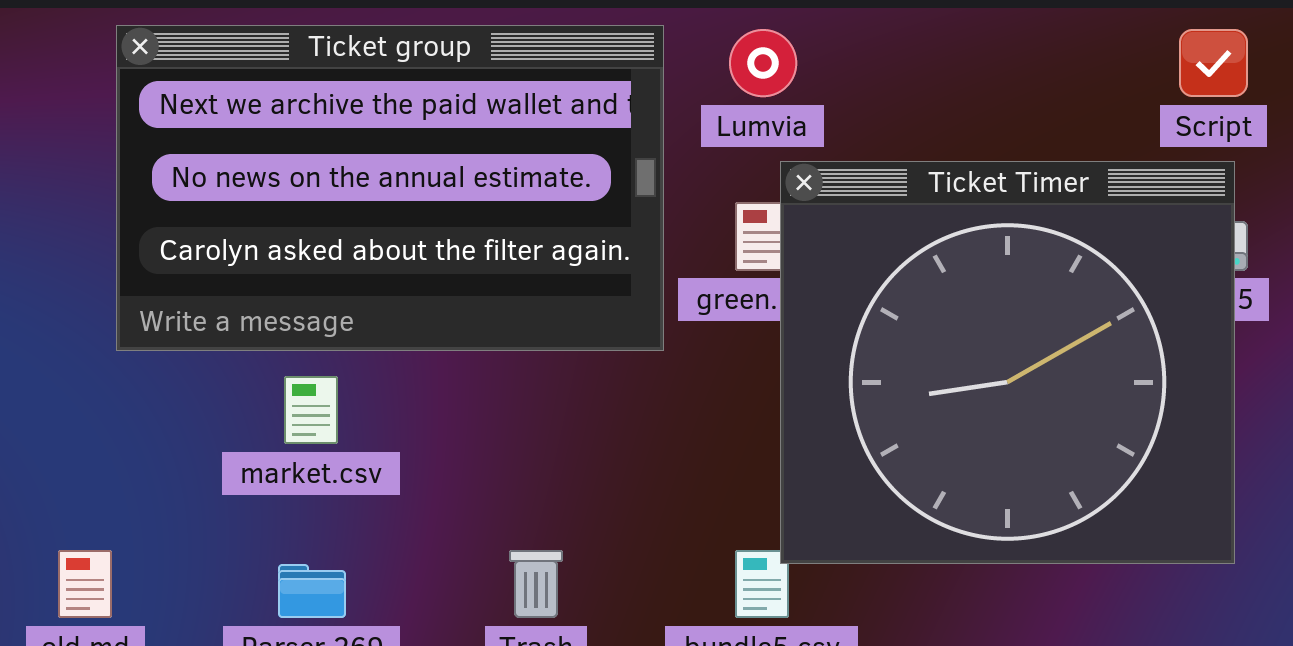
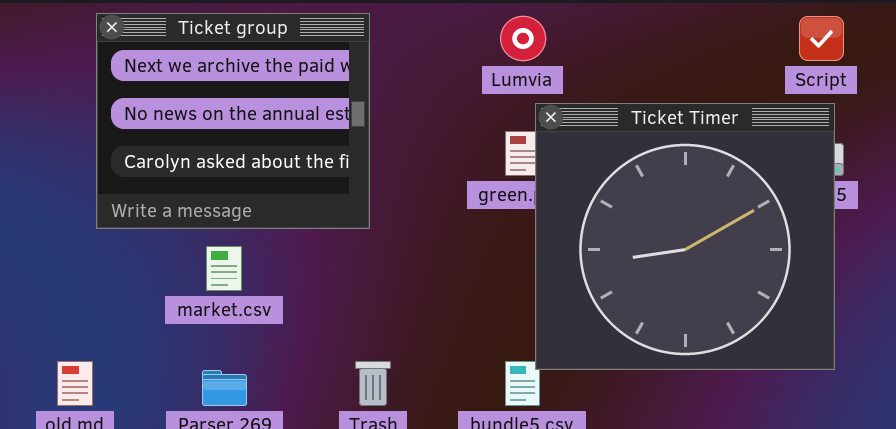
Ticket group: [116,25,664,351] -> [96,13,370,229], resized

